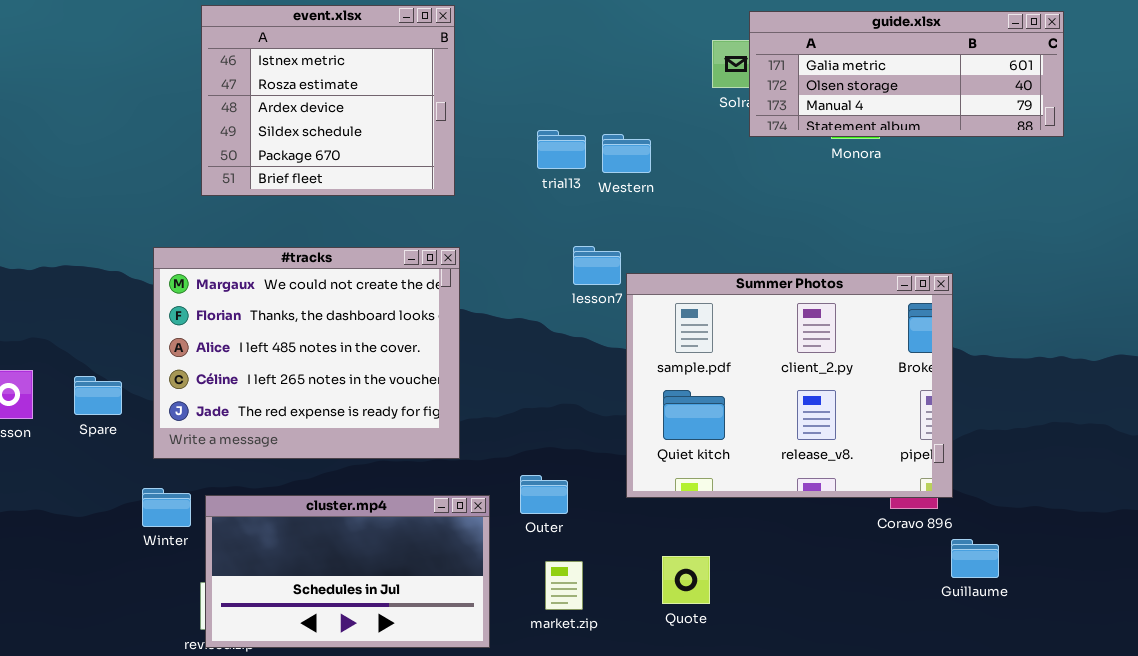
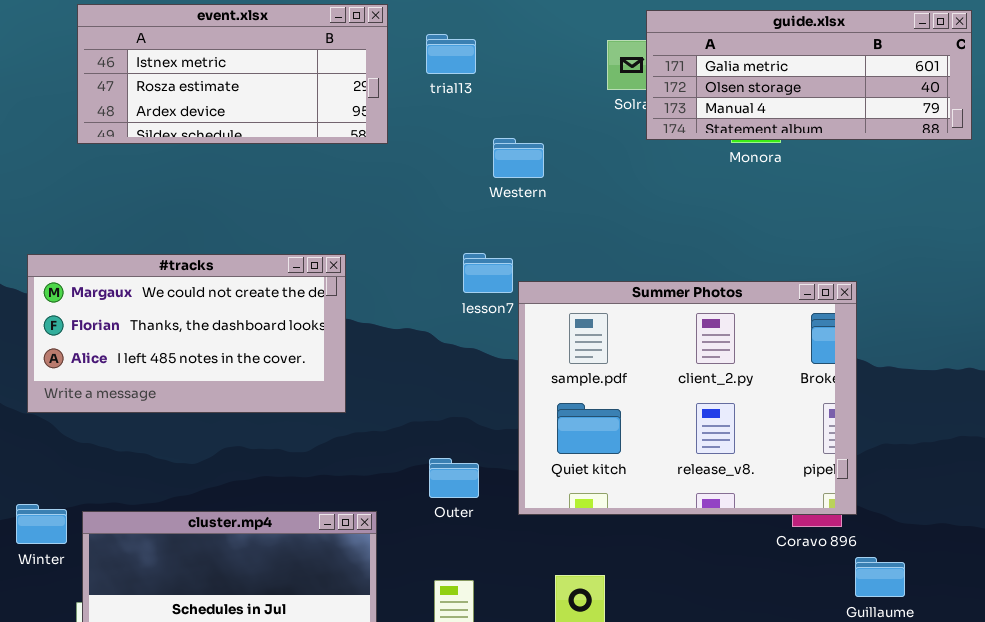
event.xlsx: [201,5,455,196] -> [77,4,388,144], resized
trial13: [537,130,586,169] -> [426,34,476,74], moved
#tracks: [153,247,460,459] -> [27,254,346,413], resized
Outer: [520,475,568,514] -> [429,458,479,498], moved

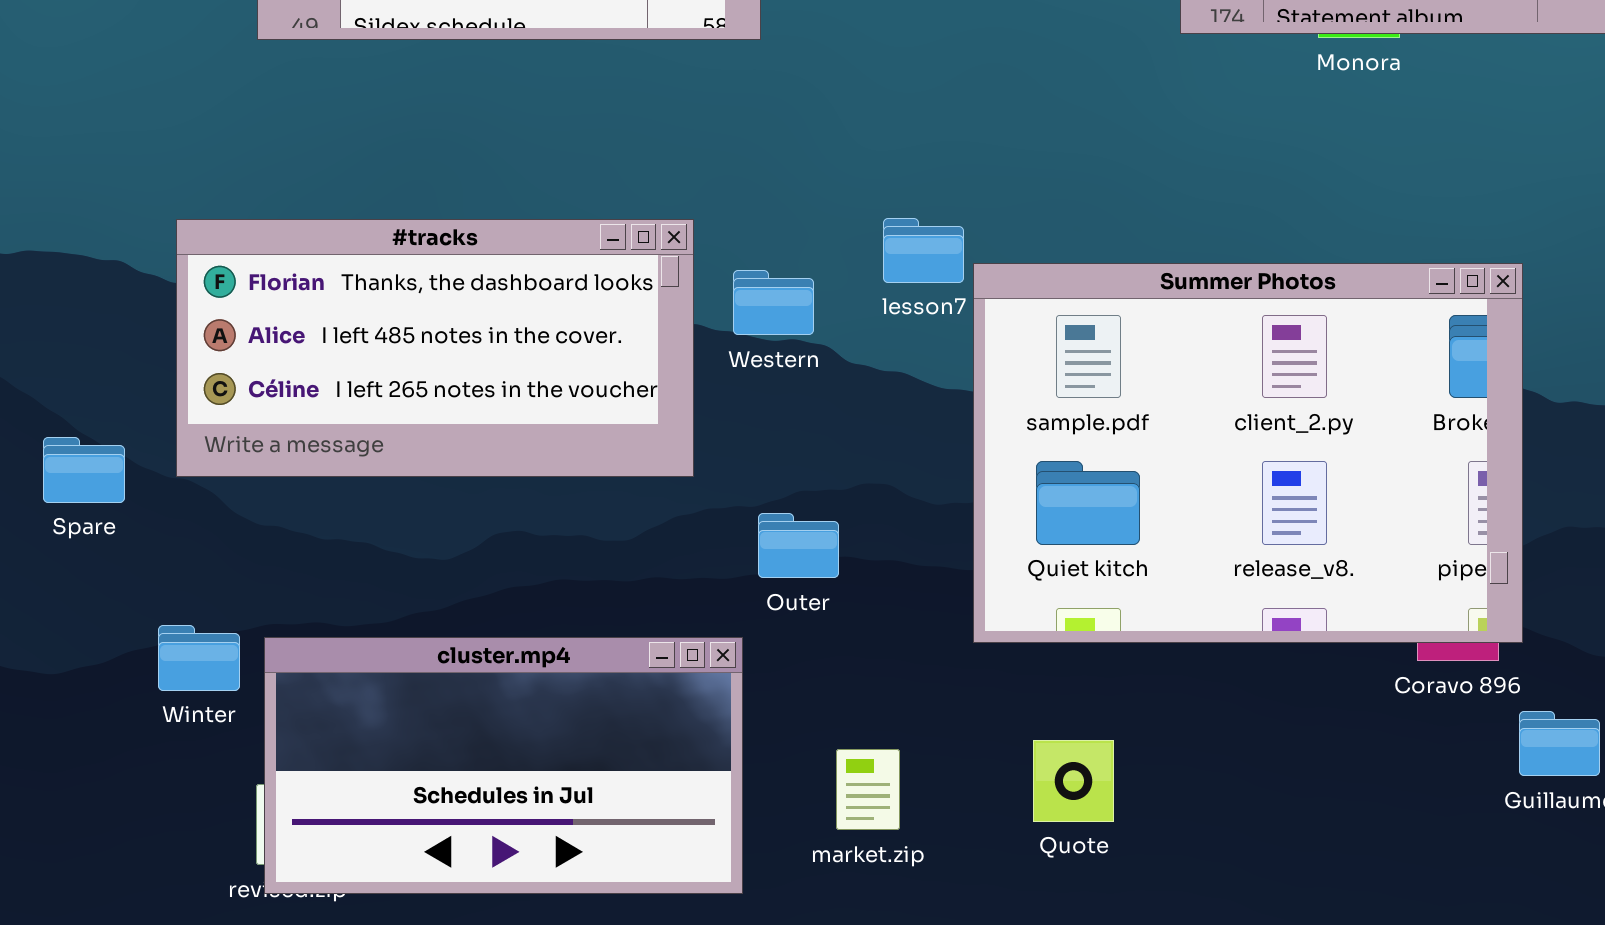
Western: [493,138,544,178] -> [733,270,814,335], moved
#tracks: [27,254,346,413] -> [176,219,694,477], scrolled down 1 row
Outer: [429,458,479,498] -> [758,513,839,578], moved

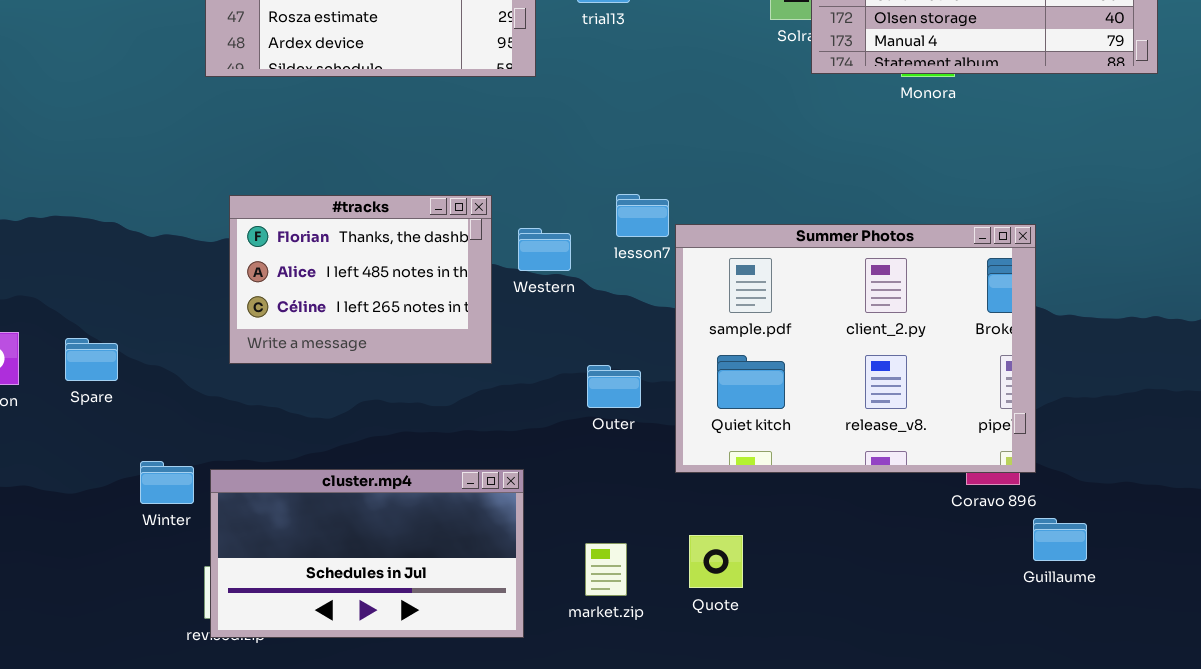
#tracks: [176,219,694,477] -> [229,195,492,364], resized
Outer: [758,513,839,578] -> [587,365,641,408], moved
Quote: [1033,740,1114,822] -> [689,535,743,588], moved

